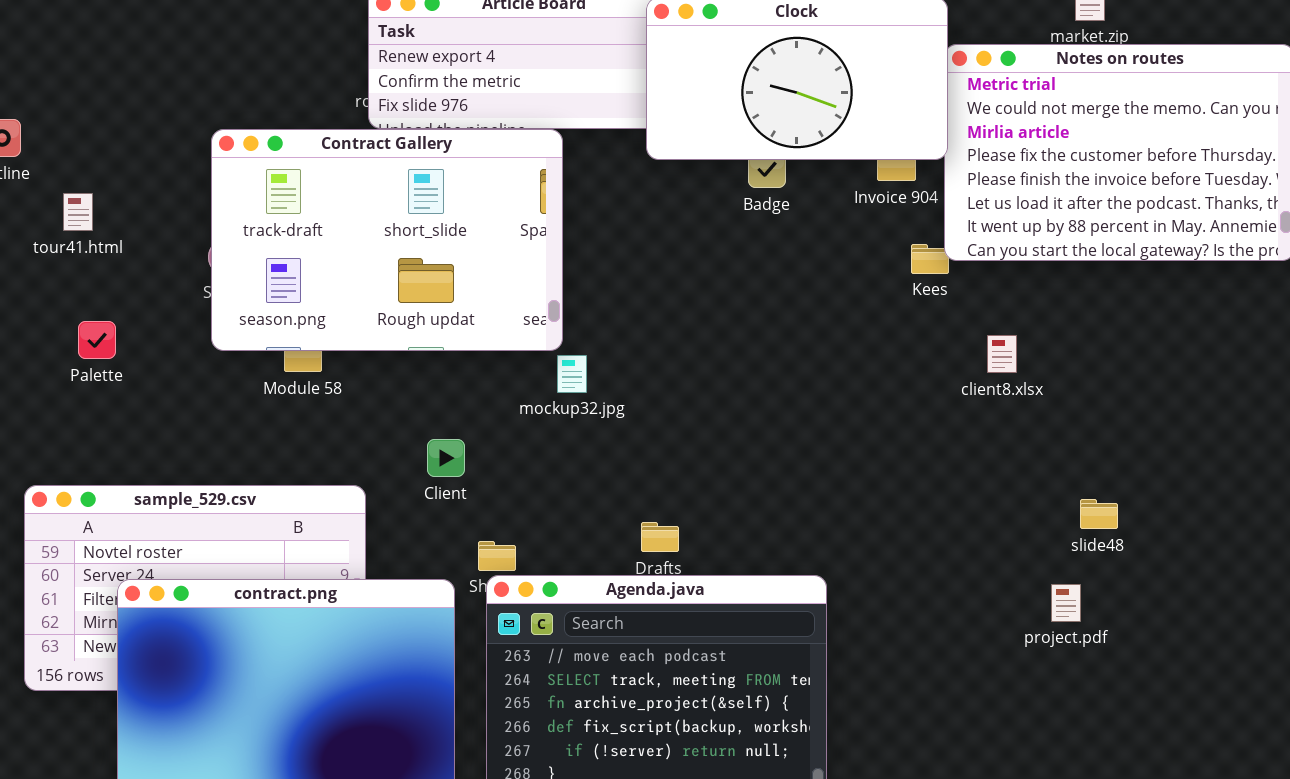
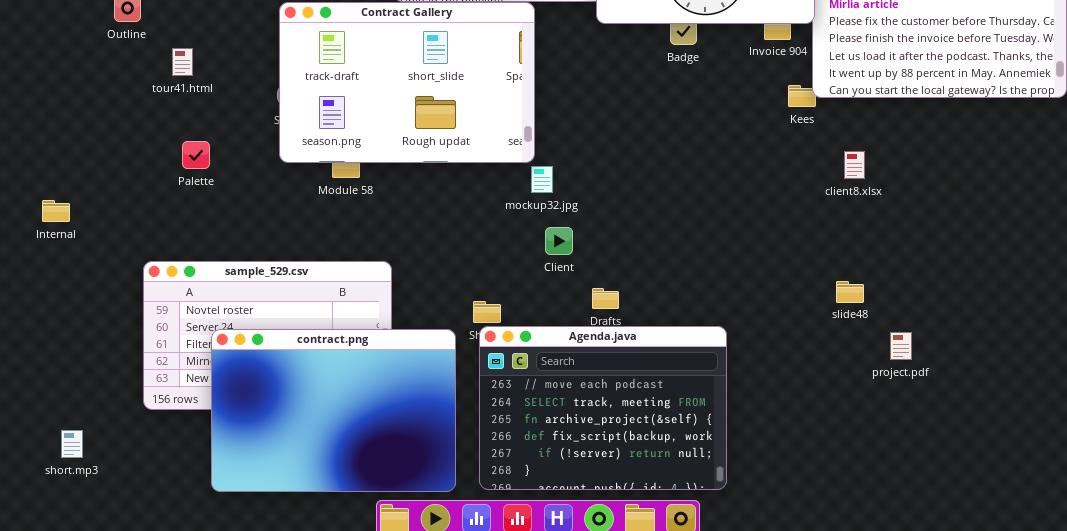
Client: [427,439,465,477] -> [545,227,573,255], moved
slide48: [1080,499,1118,529] -> [836,281,864,303], moved

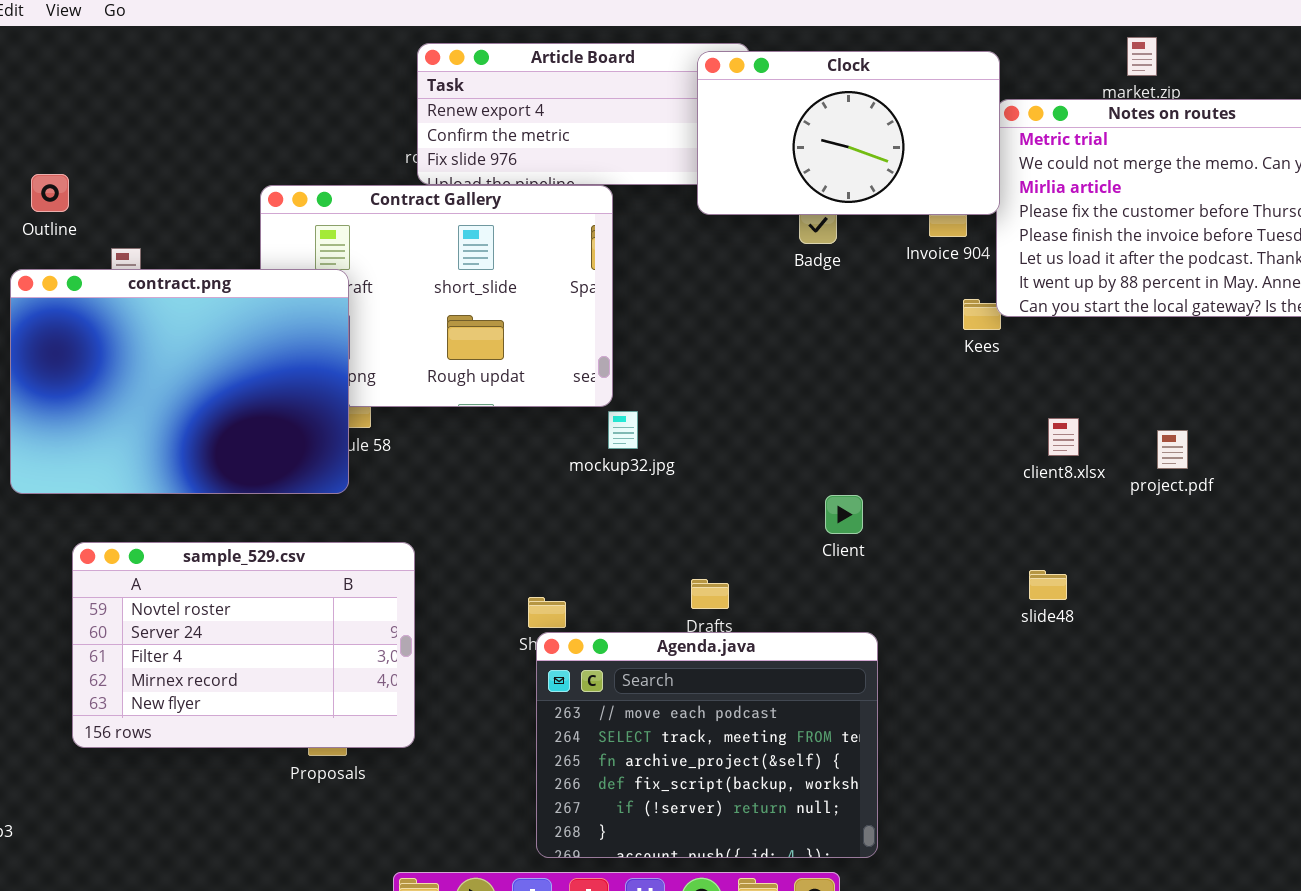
client8.xlsx: [844,151,865,179] -> [1048,418,1079,456], moved
Client: [545,227,573,255] -> [825,495,863,534], moved
contract.png: [211,329,456,492] -> [10,269,349,494], moved
project.pdf: [890,332,912,360] -> [1157,430,1188,469], moved

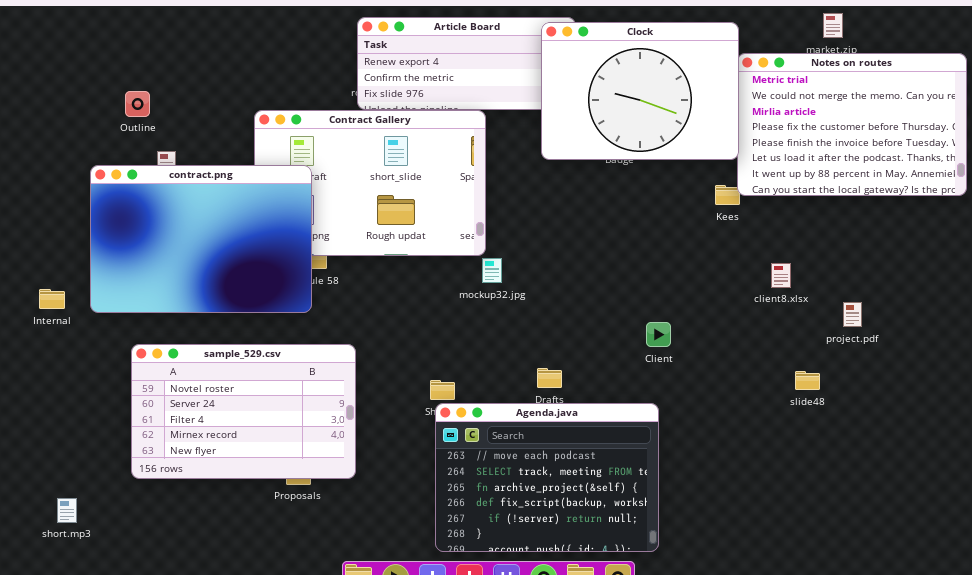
Clock: [697,51,1000,215] -> [541,22,739,160], resized
Outline: [31,174,69,212] -> [125,91,150,117], moved
project.pdf: [1157,430,1188,469] -> [843,302,862,327], moved
Client: [825,495,863,534] -> [646,322,671,347], moved
slide48: [1029,570,1067,600] -> [795,371,820,390], moved

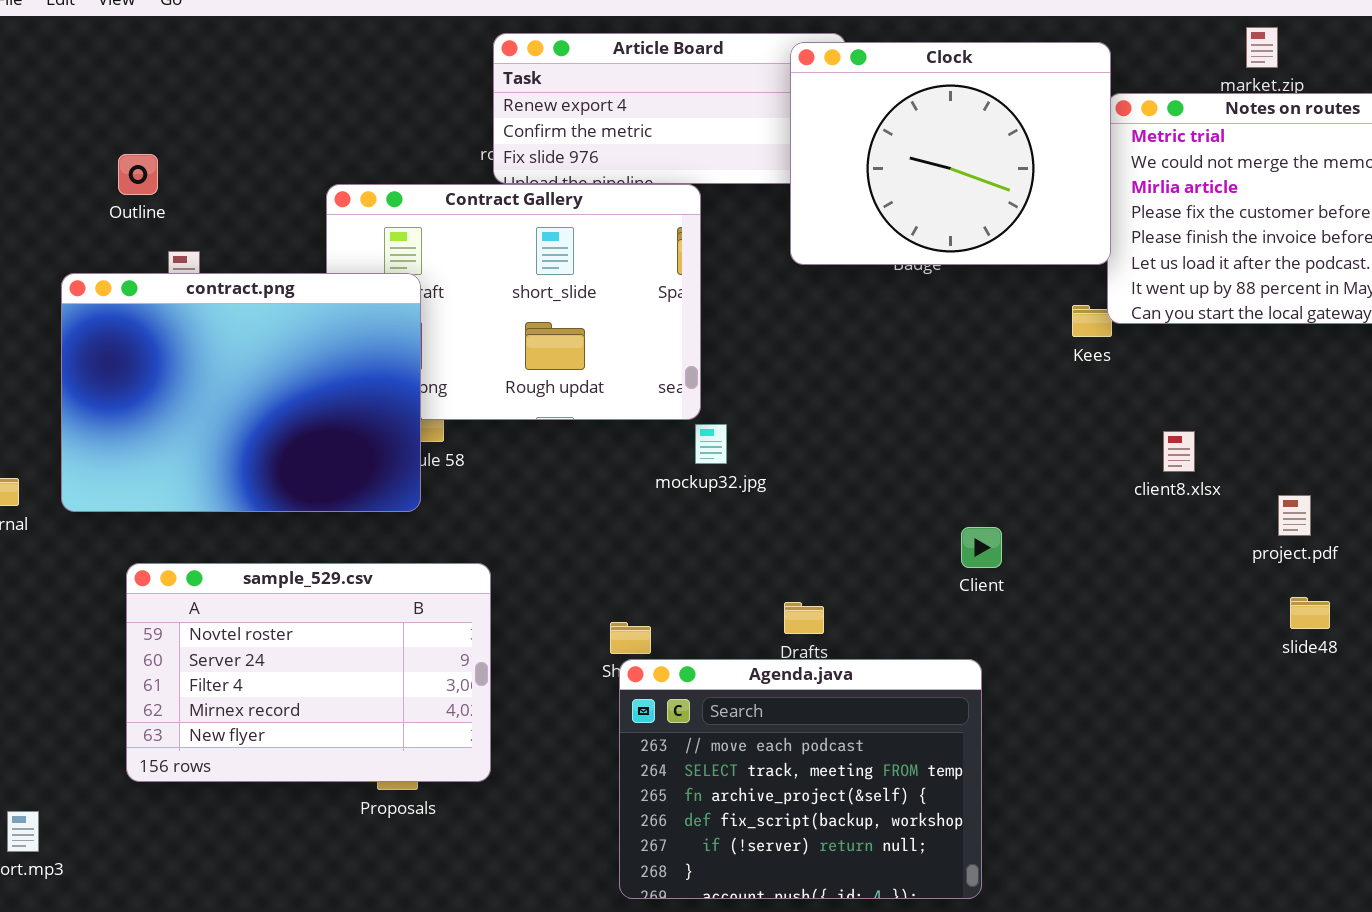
slide48: [795,371,820,390] -> [1290,597,1330,629], moved

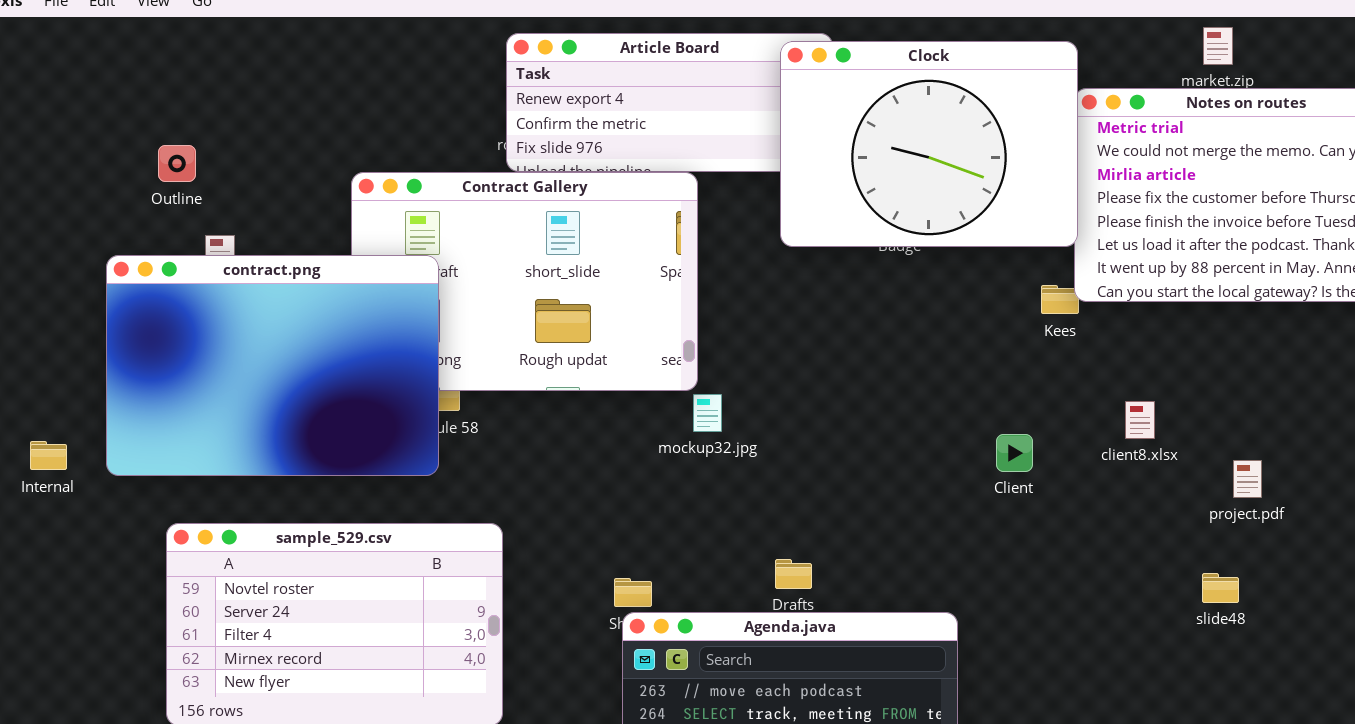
Client: [961,527,1002,568] -> [996,434,1033,472], moved
slide48: [1290,597,1330,629] -> [1202,573,1239,603], moved

